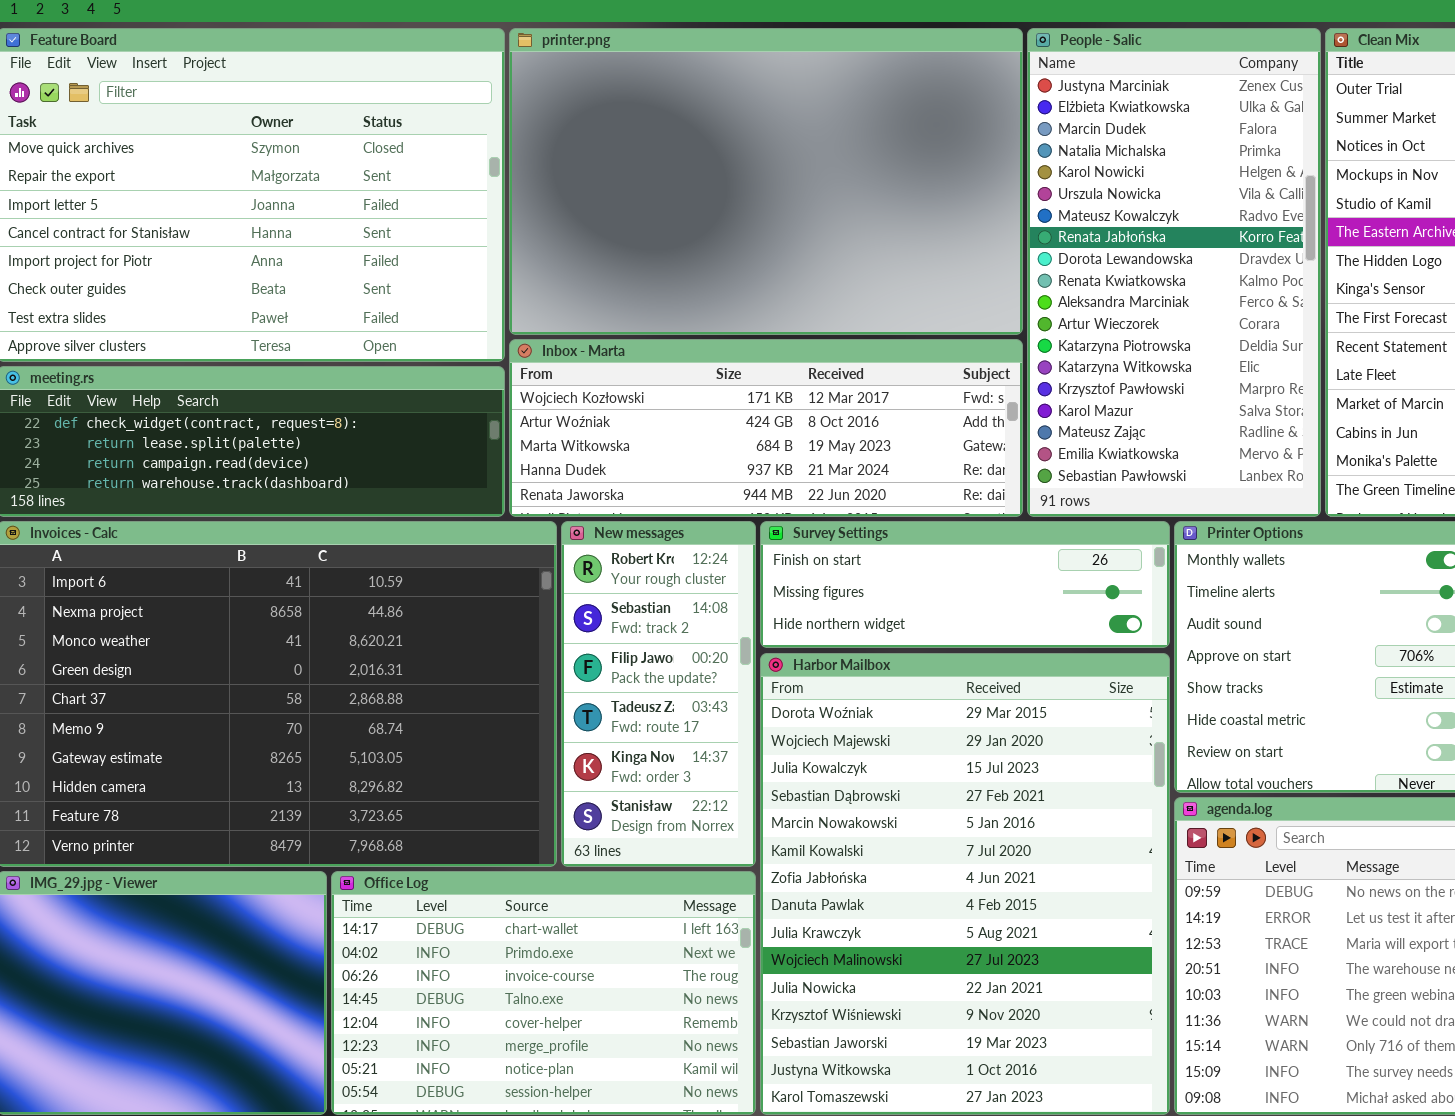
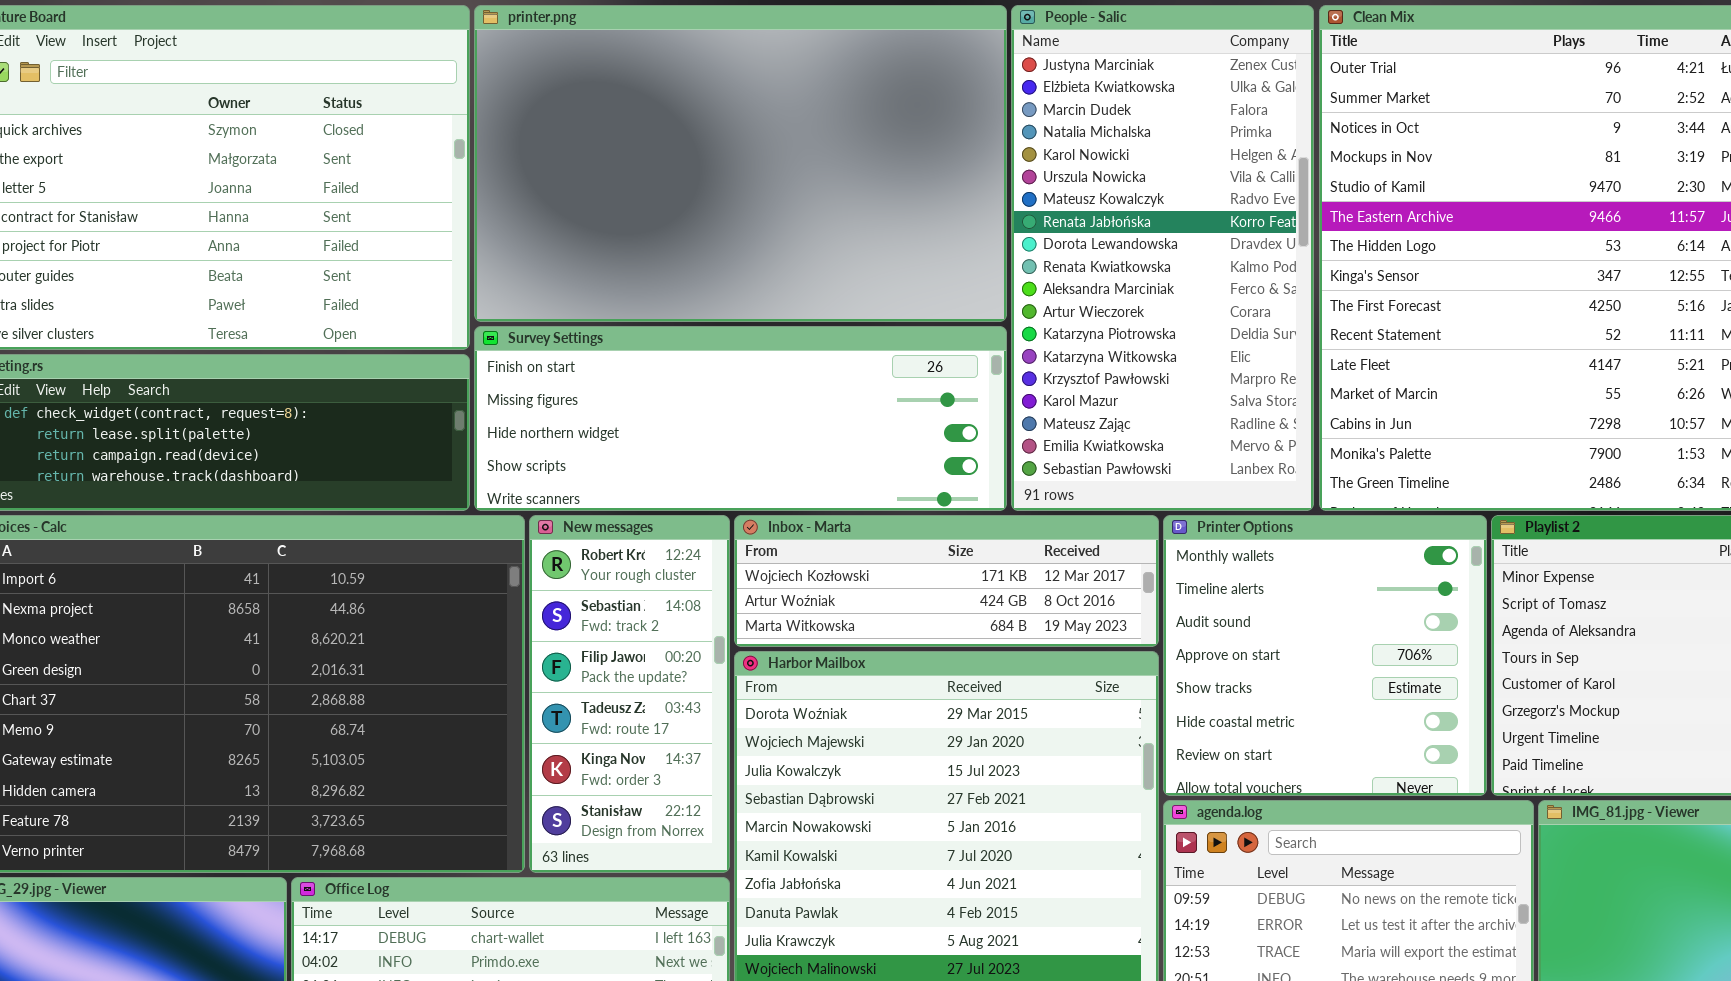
Inbox - Marta: [509,339,1023,517] -> [734,515,1159,647], moved, resized
Survey Settings: [760,521,1170,648] -> [474,326,1007,511], moved, resized

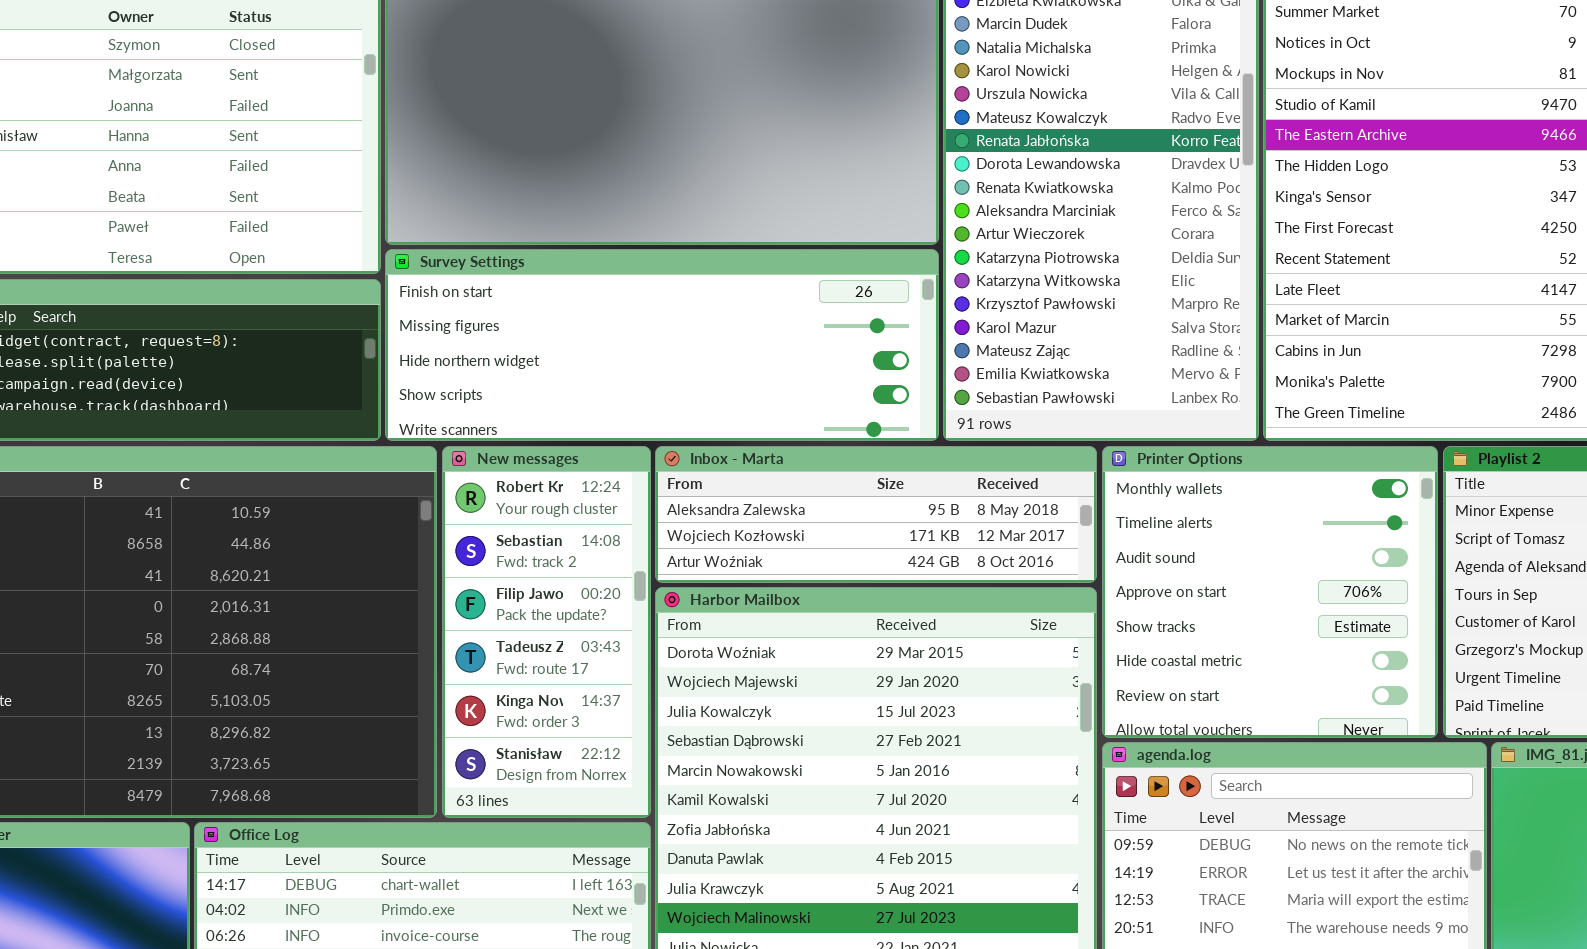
Inbox - Marta: [734,515,1159,647] -> [655,446,1097,583], scrolled up 1 row

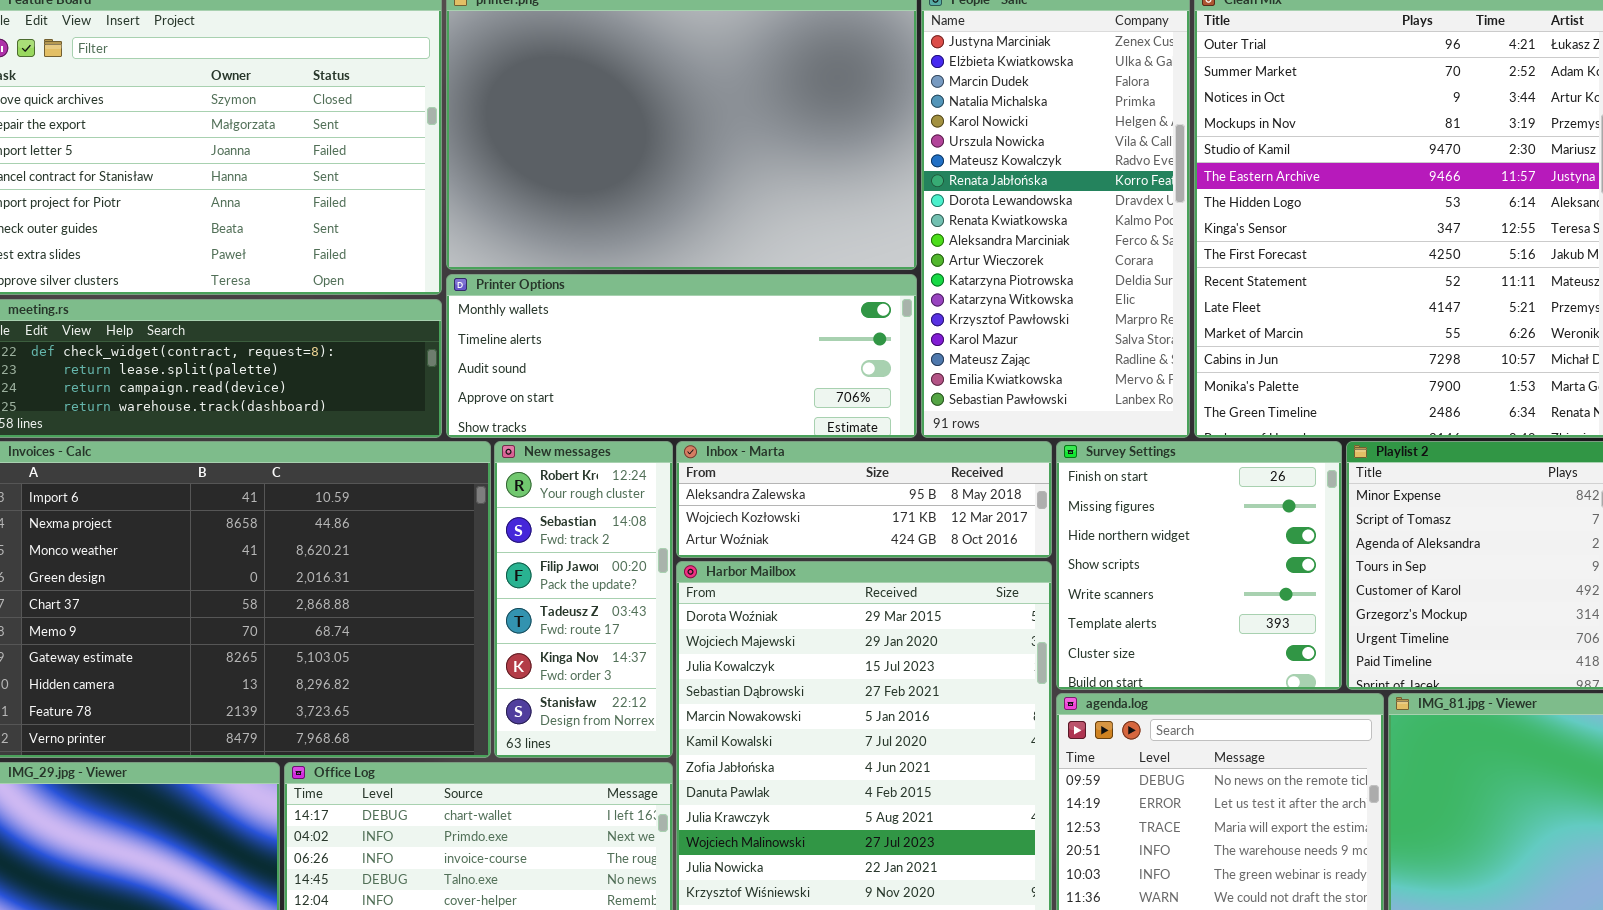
Survey Settings: [385,249,939,441] -> [1056,441,1342,690], moved, resized
Printer Options: [1102,446,1438,738] -> [446,274,917,438], moved, resized

